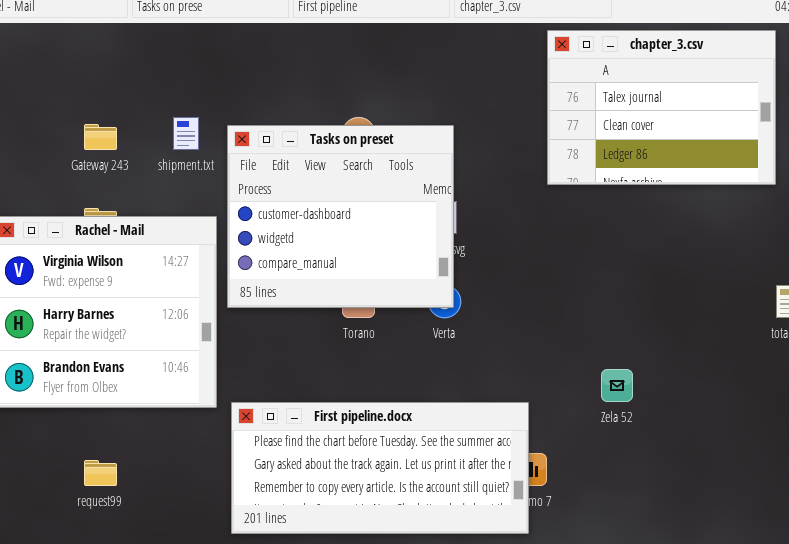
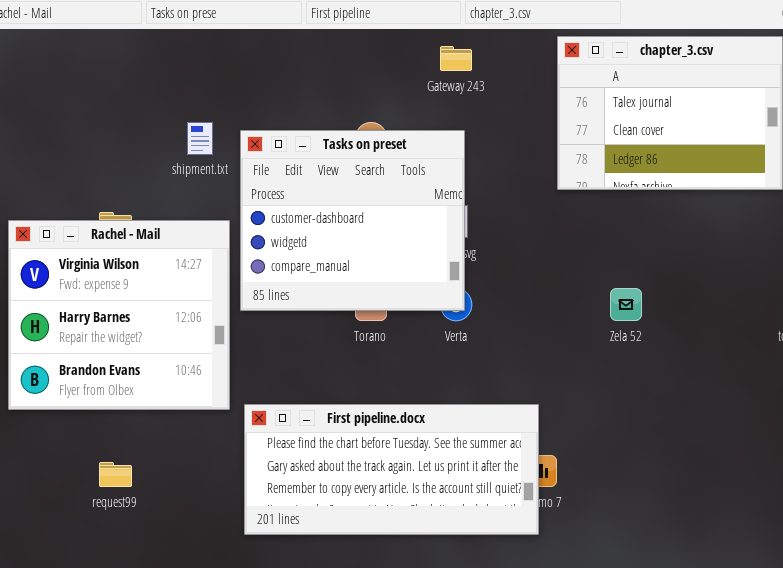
Gateway 243: [84,124,117,150] -> [440,46,472,71], moved
Zela 52: [601,369,633,402] -> [610,288,642,321], moved

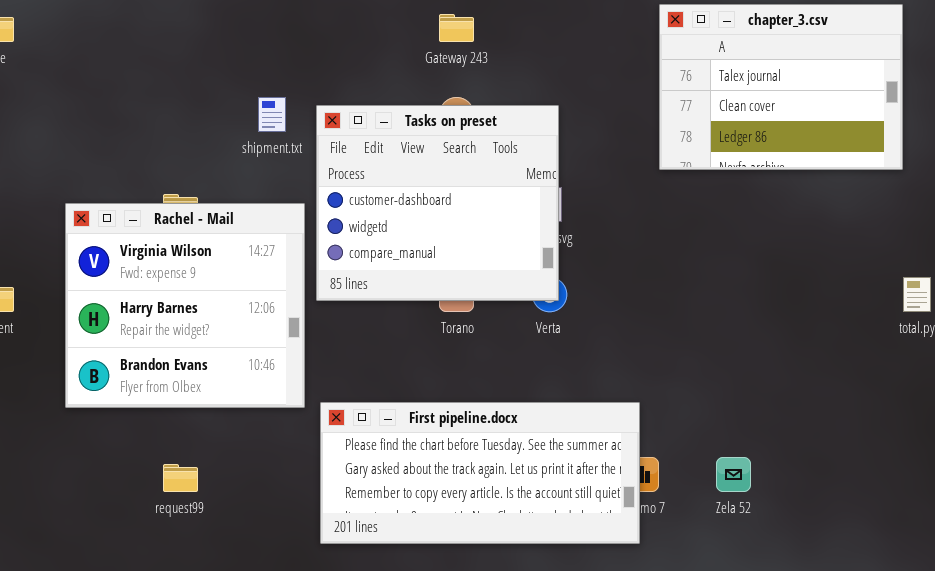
Gateway 243: [440,46,472,71] -> [439,14,474,42], moved
Zela 52: [610,288,642,321] -> [716,457,751,492], moved

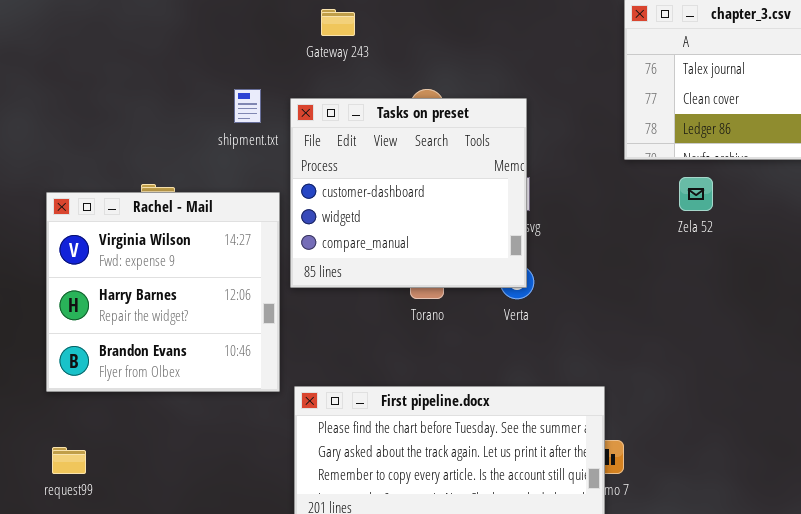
Gateway 243: [439,14,474,42] -> [321,9,355,36], moved
Zela 52: [716,457,751,492] -> [679,177,713,211], moved
request99: [163,464,198,492] -> [52,447,86,474], moved

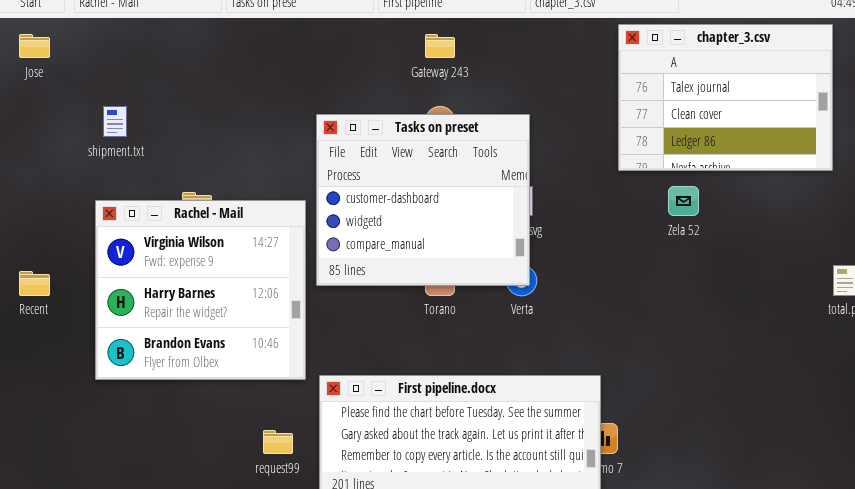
Gateway 243: [321,9,355,36] -> [425,34,455,58], moved
shipment.txt: [234,89,261,123] -> [103,106,127,137], moved
request99: [52,447,86,474] -> [263,430,293,454], moved

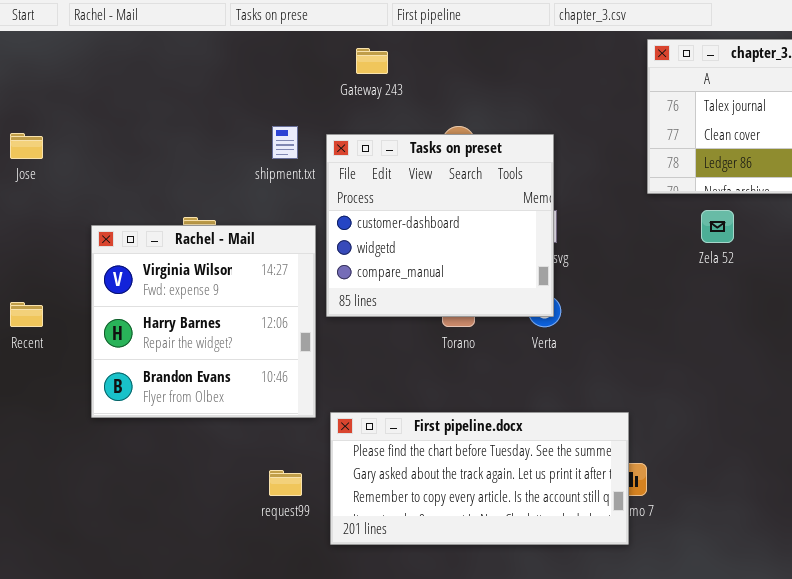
Jose: [19,34,50,58] -> [10,133,43,159], moved
Gateway 243: [425,34,455,58] -> [356,48,388,74], moved
shipment.txt: [103,106,127,137] -> [272,126,298,159], moved

